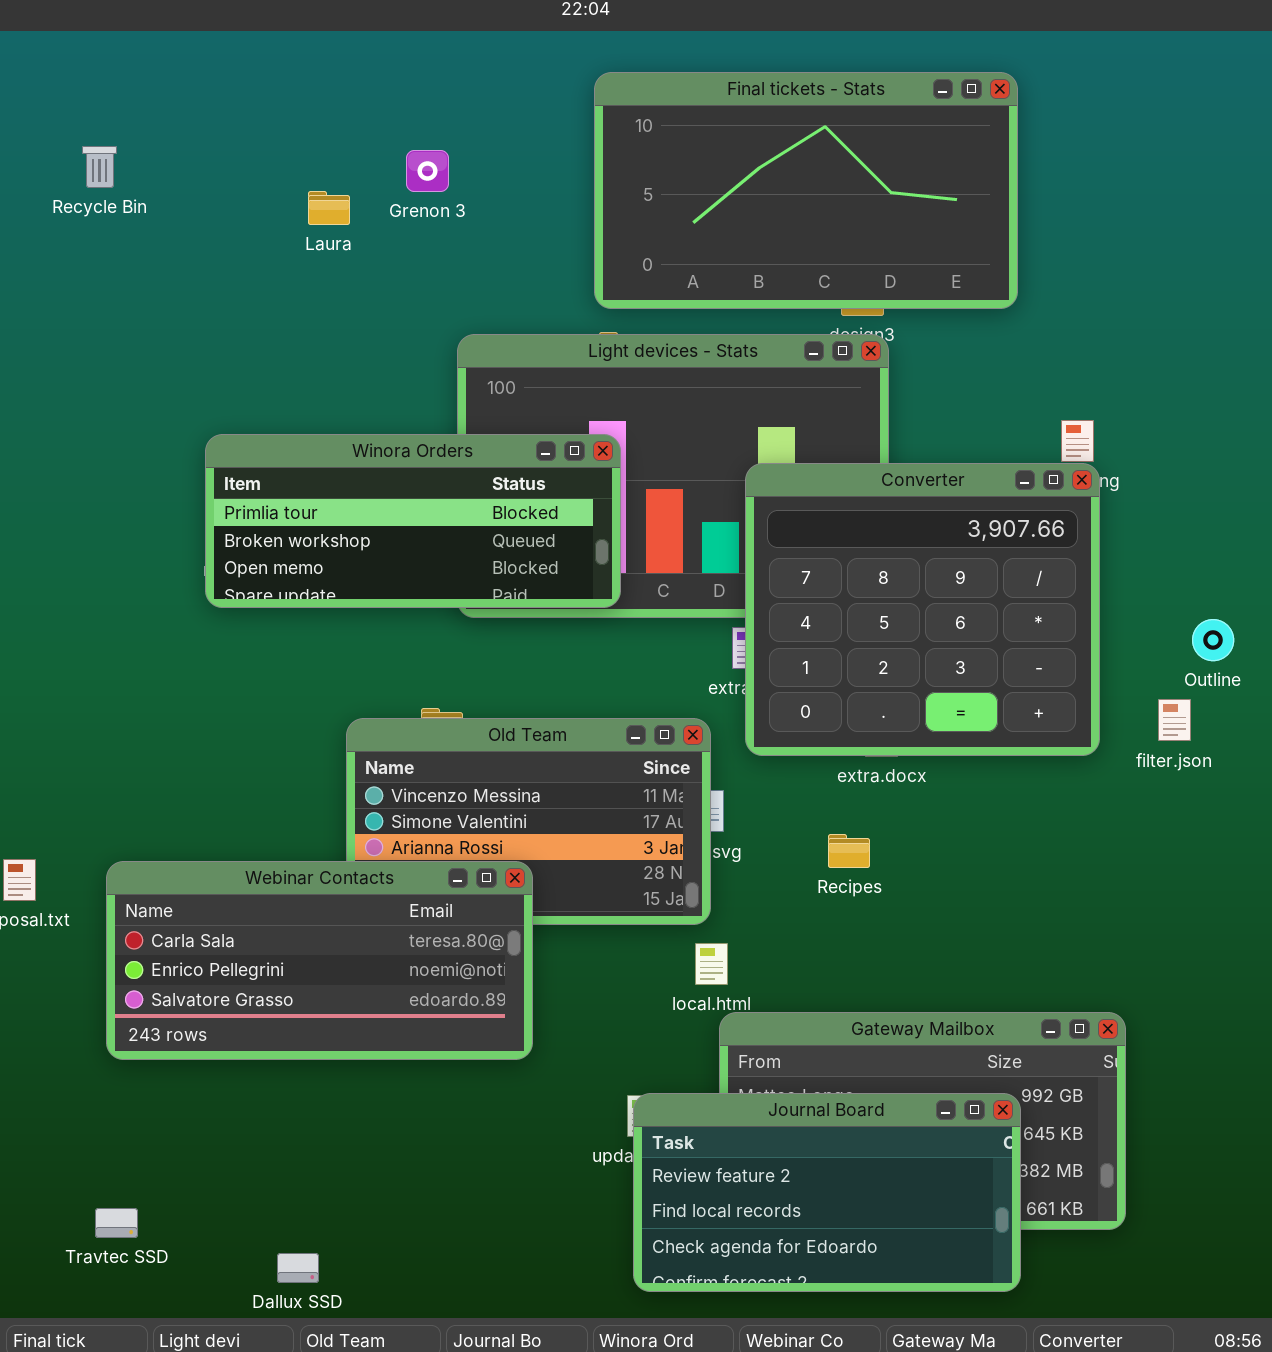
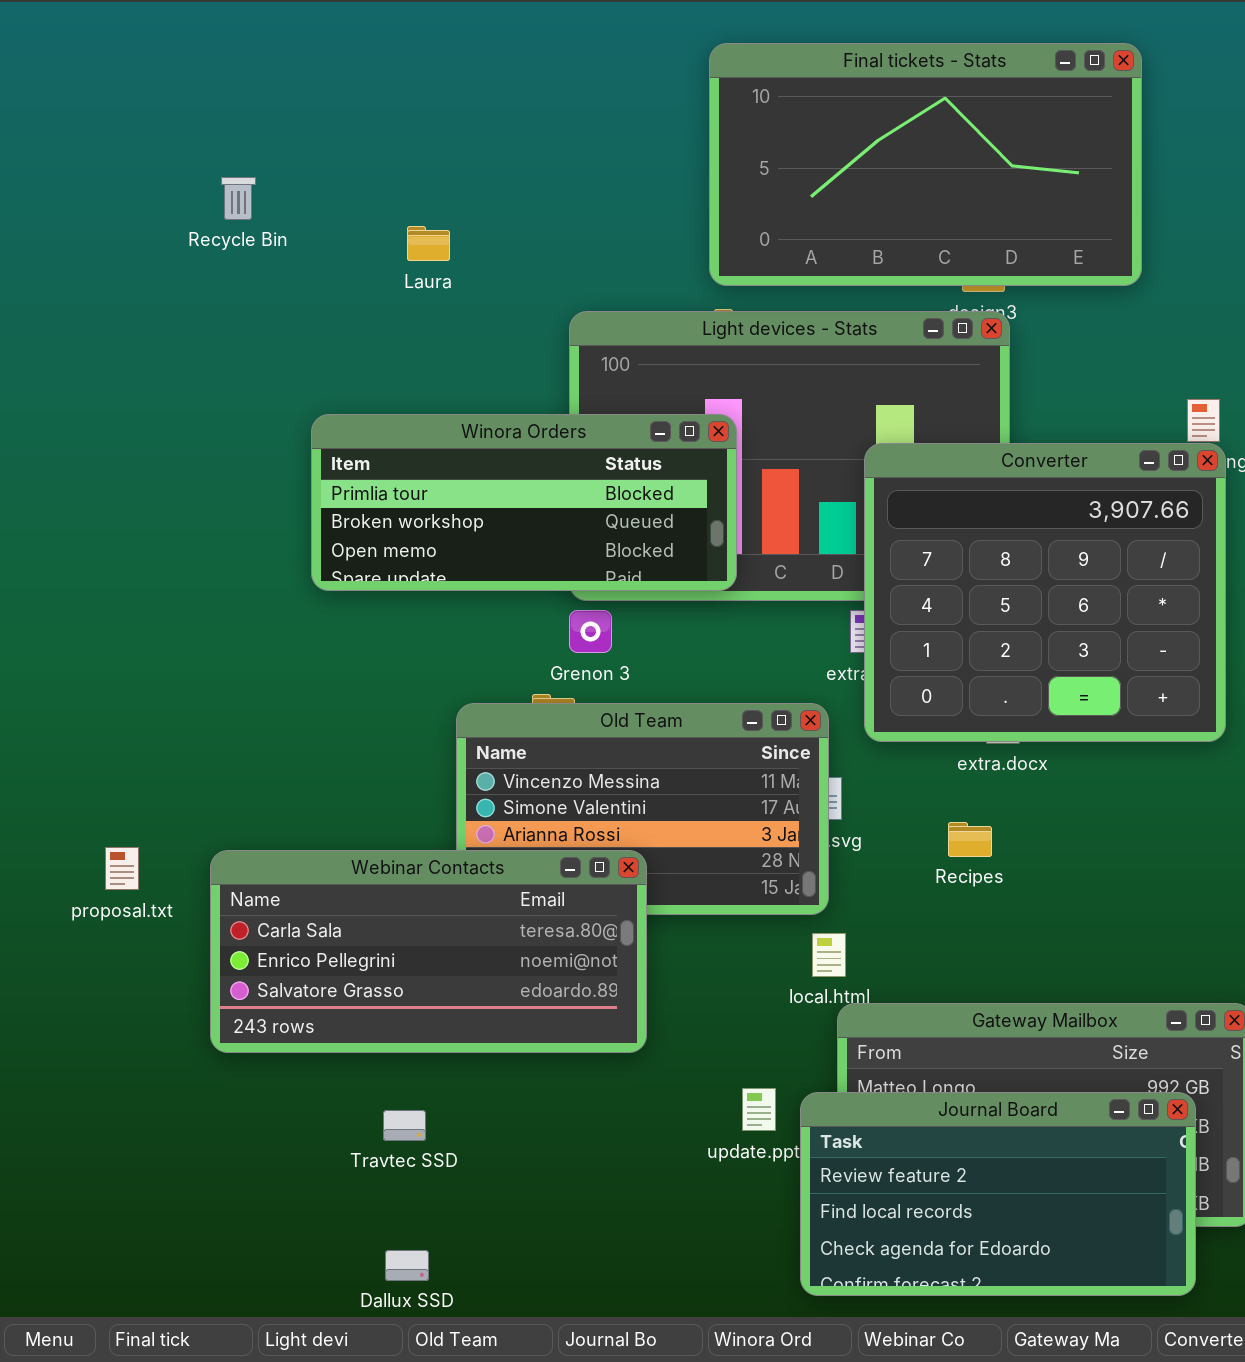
Recycle Bin: [82,146,117,188] -> [221,177,256,220], moved
Grenon 3: [406,150,449,192] -> [569,610,612,653], moved
Laura: [308,191,350,225] -> [407,226,450,261], moved
Journal Board: [633,1093,1021,1292] -> [800,1092,1196,1296], moved
Travtec SSD: [95,1208,138,1238] -> [383,1110,426,1141], moved

